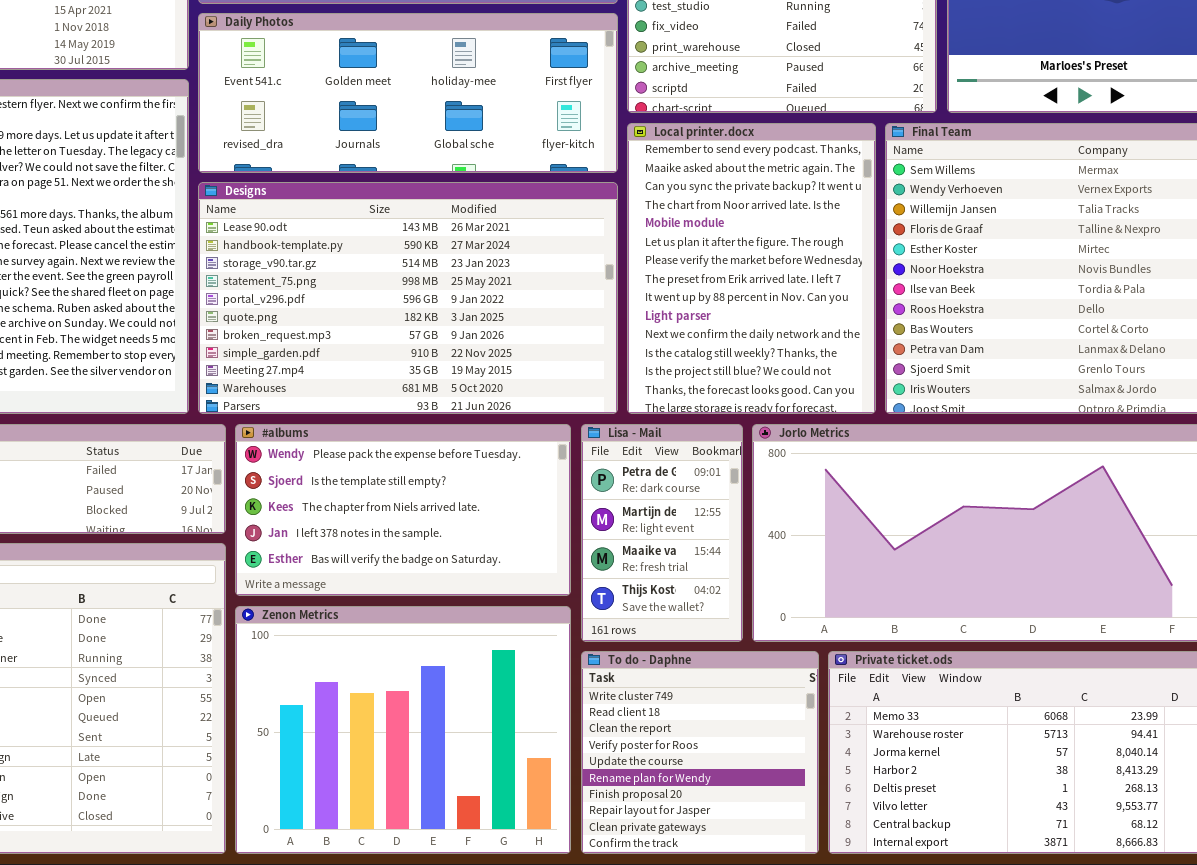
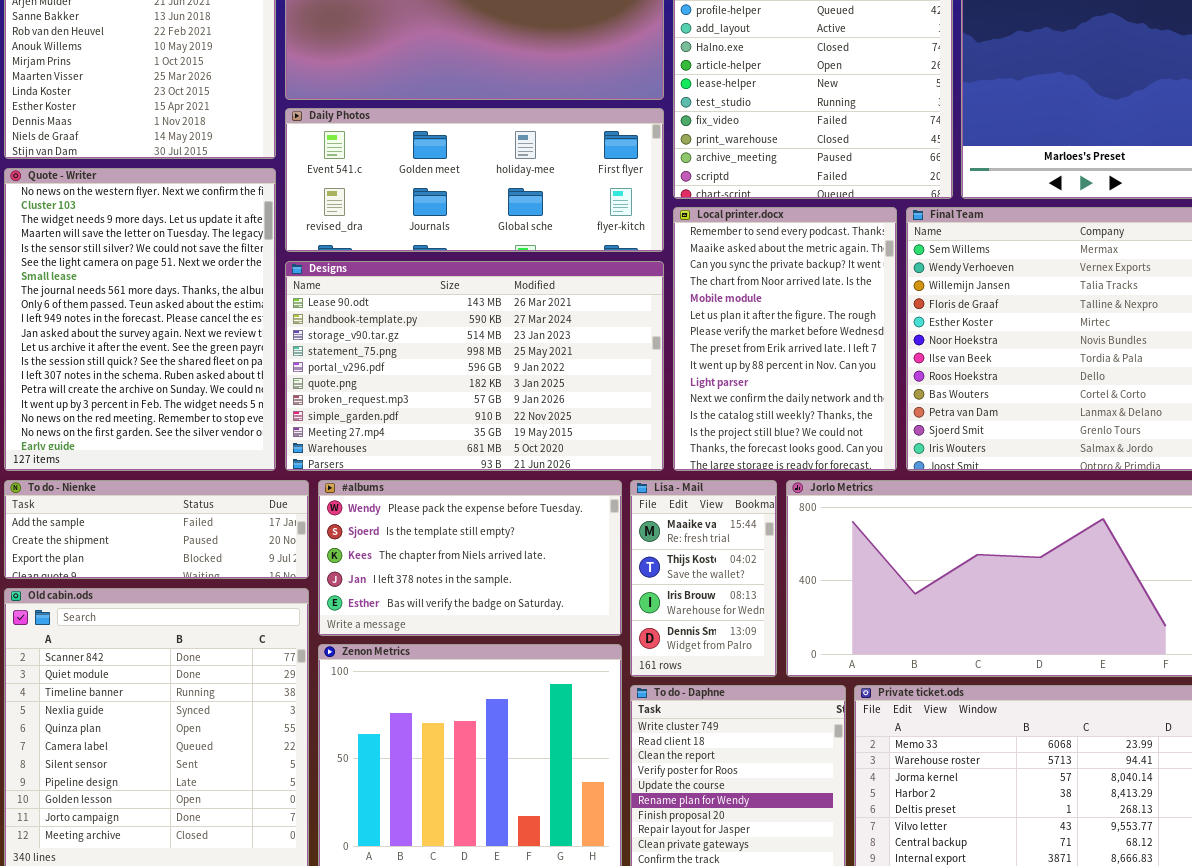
Lisa - Mail: [581,424,743,642] -> [630,480,777,677], scrolled down 2 rows

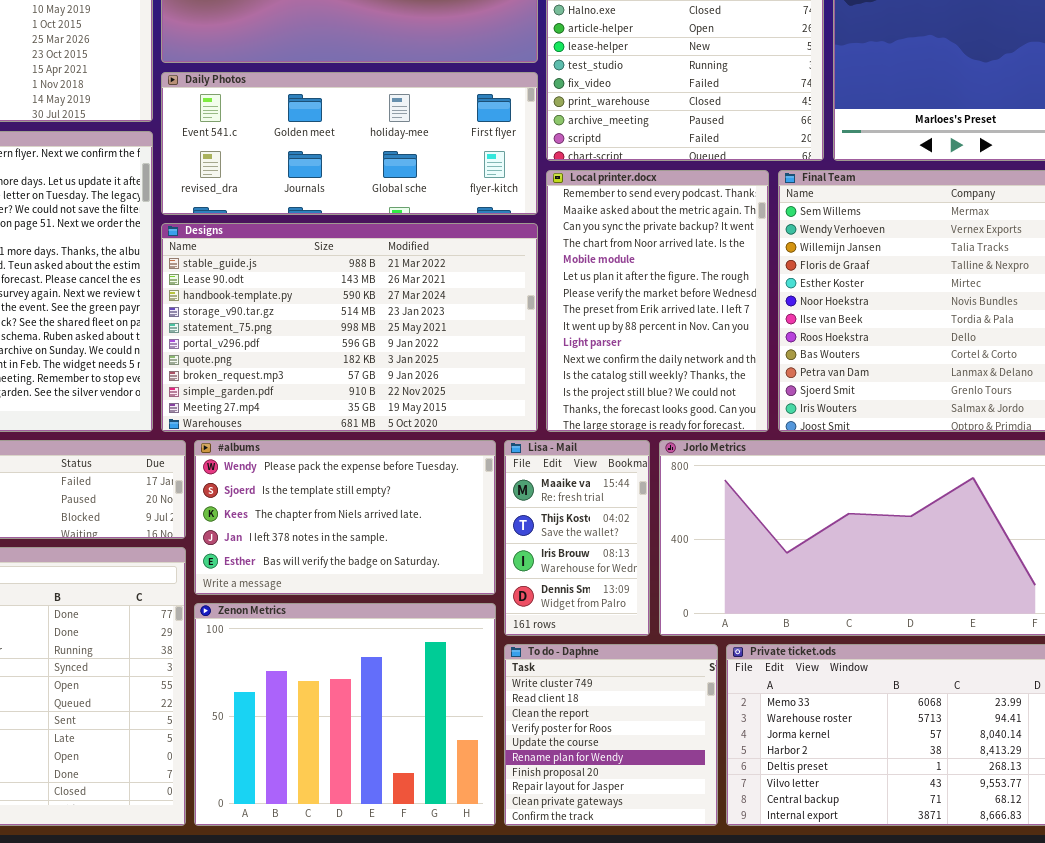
Designs: [285,261,664,471] -> [161,223,538,432], scrolled up 1 row

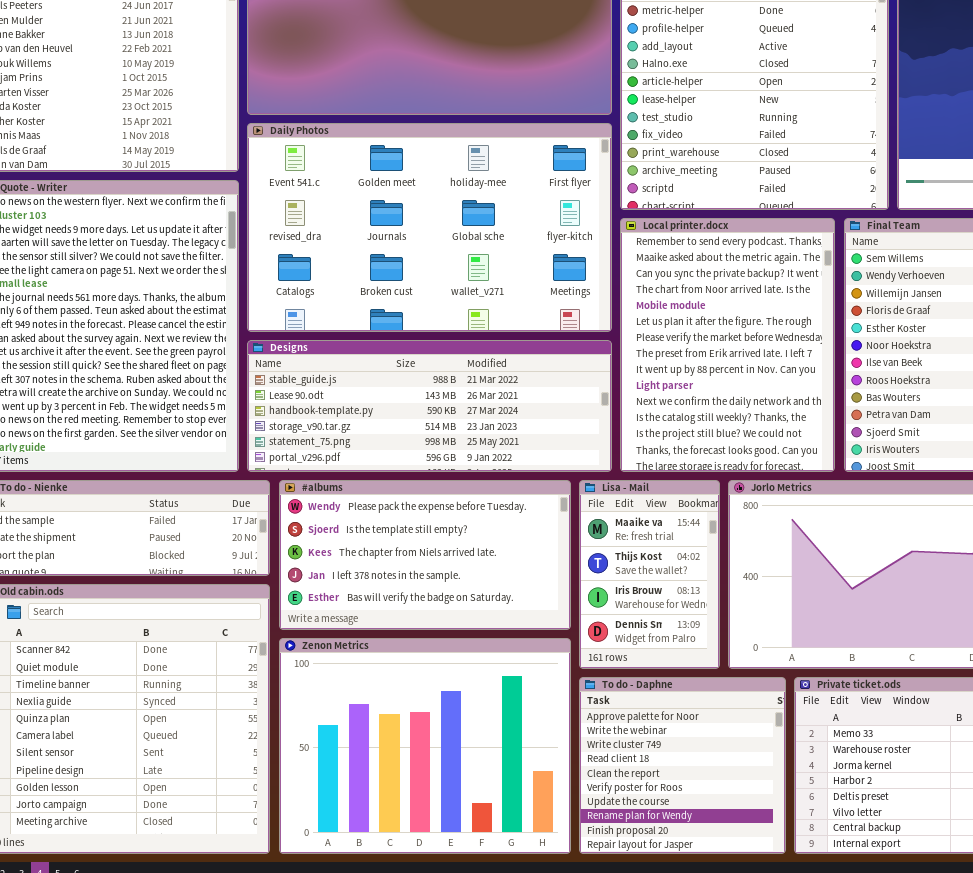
Daily Photos: [161,72,538,215] -> [247,123,612,332], resized
Designs: [161,223,538,432] -> [247,340,612,472], resized
To do - Daphne: [504,644,718,826] -> [579,677,786,854], scrolled up 2 rows

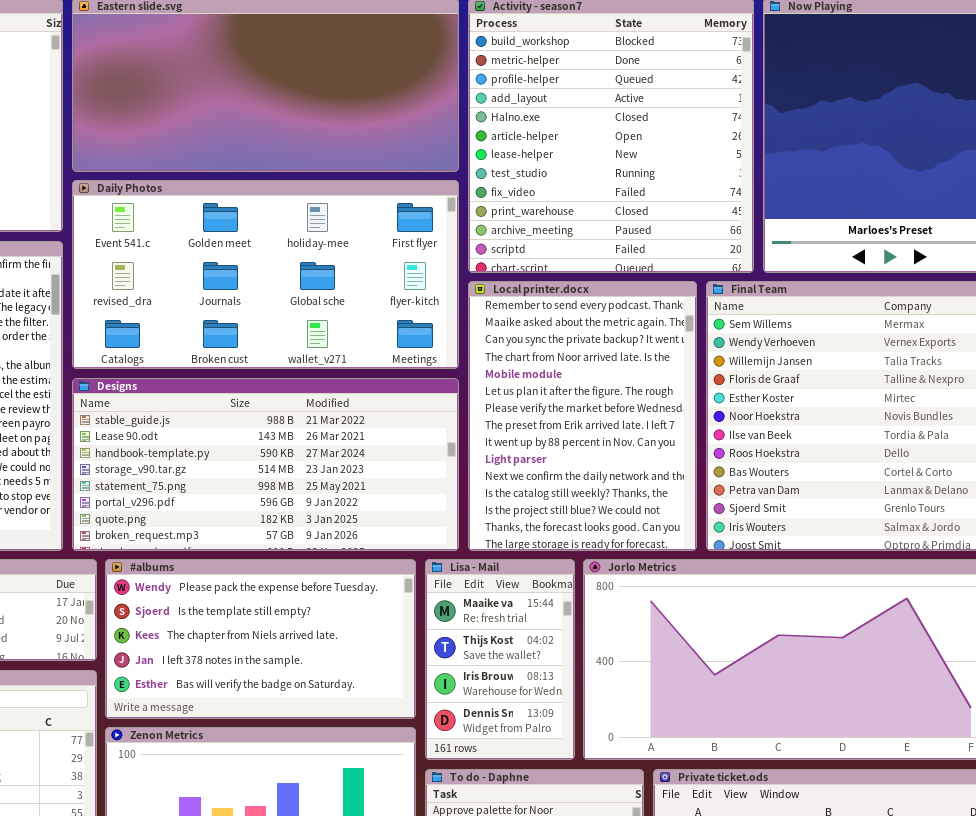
Daily Photos: [247,123,612,332] -> [72,180,459,369], resized
Designs: [247,340,612,472] -> [72,378,459,551], resized

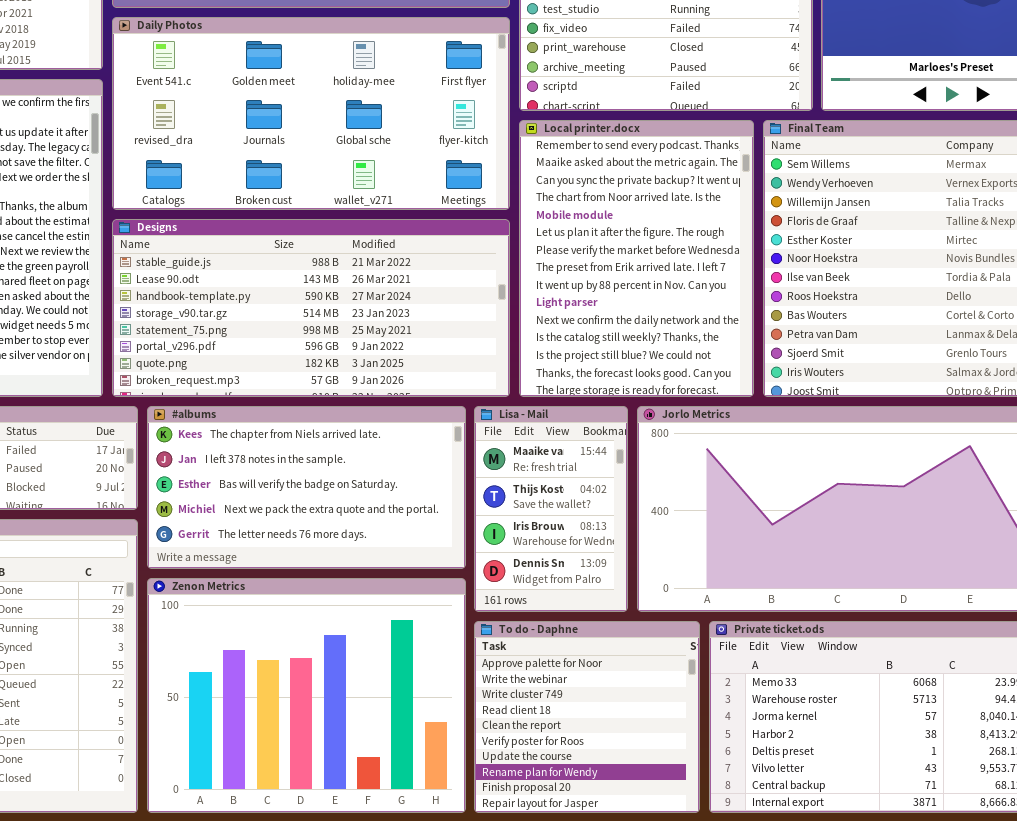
#albums: [105,559,416,719] -> [147,406,466,569], scrolled down 2 rows

